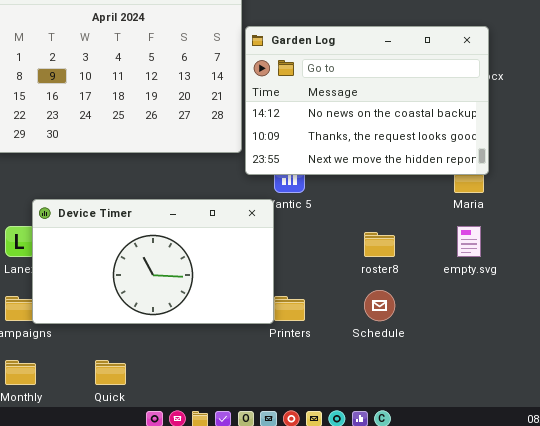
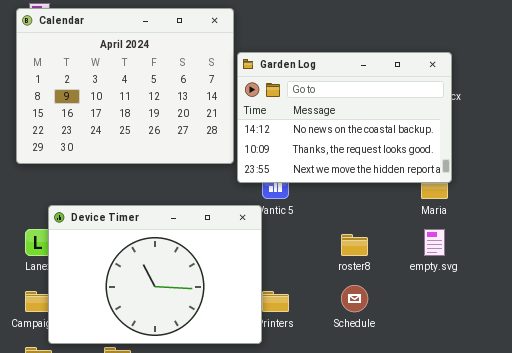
Device Timer: [32,199,274,324] -> [48,205,262,344], resized

